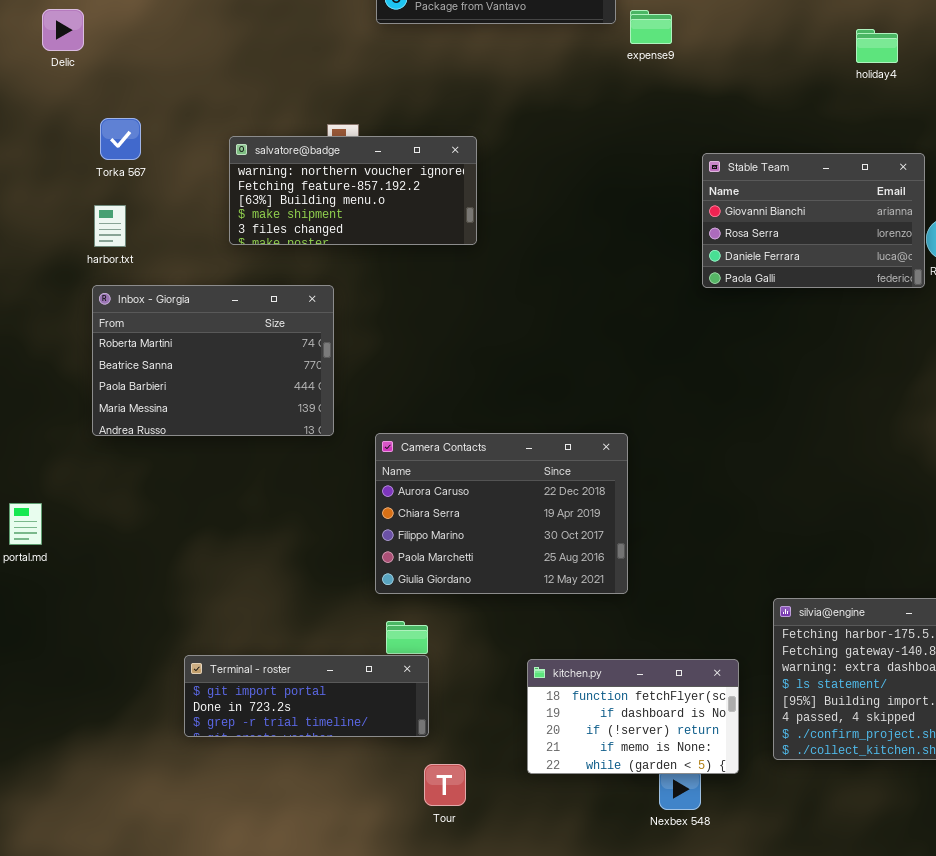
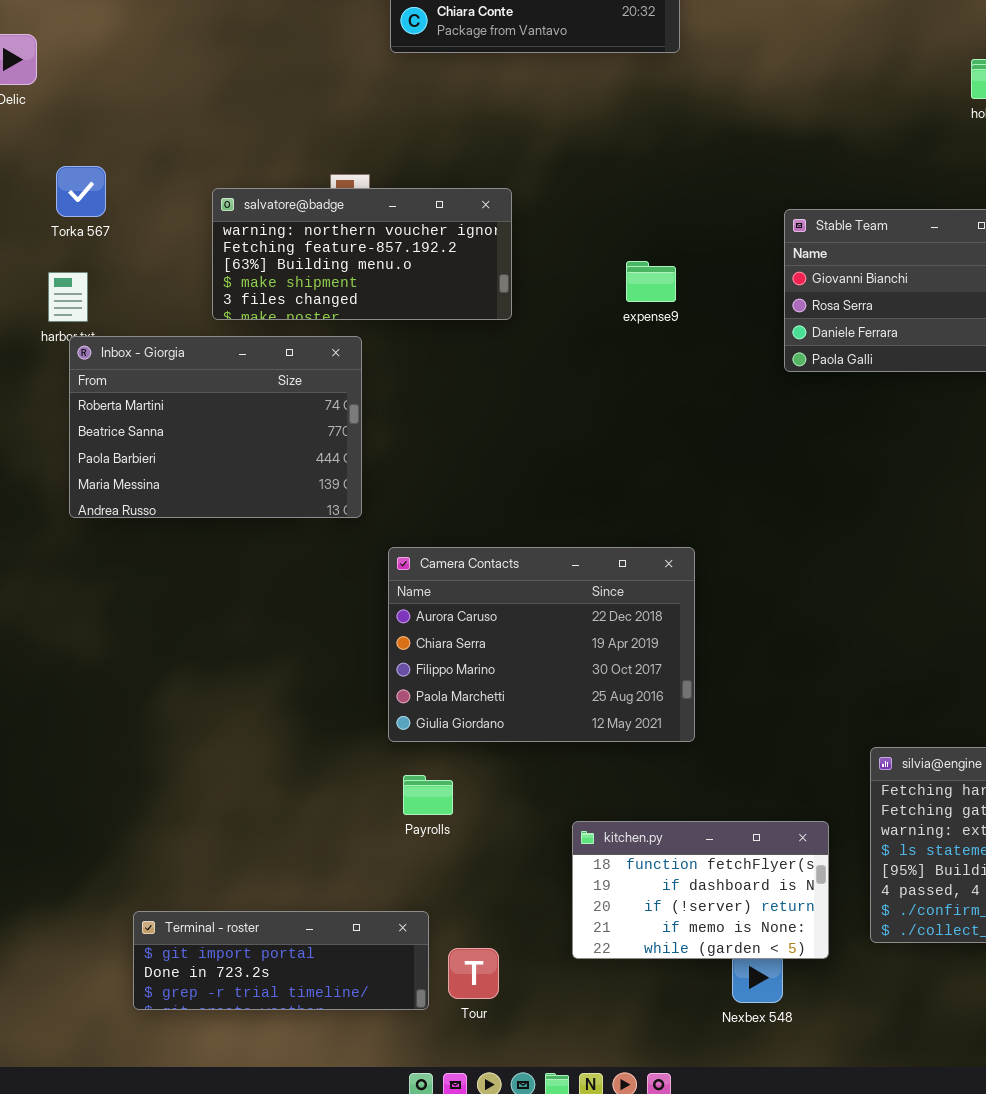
expense9: [630,10,672,44] -> [626,261,676,302], moved
Inbox - Giorgia: [92,285,334,436] -> [69,336,362,518], moved
Terminal - roster: [184,655,429,737] -> [133,911,429,1010], moved

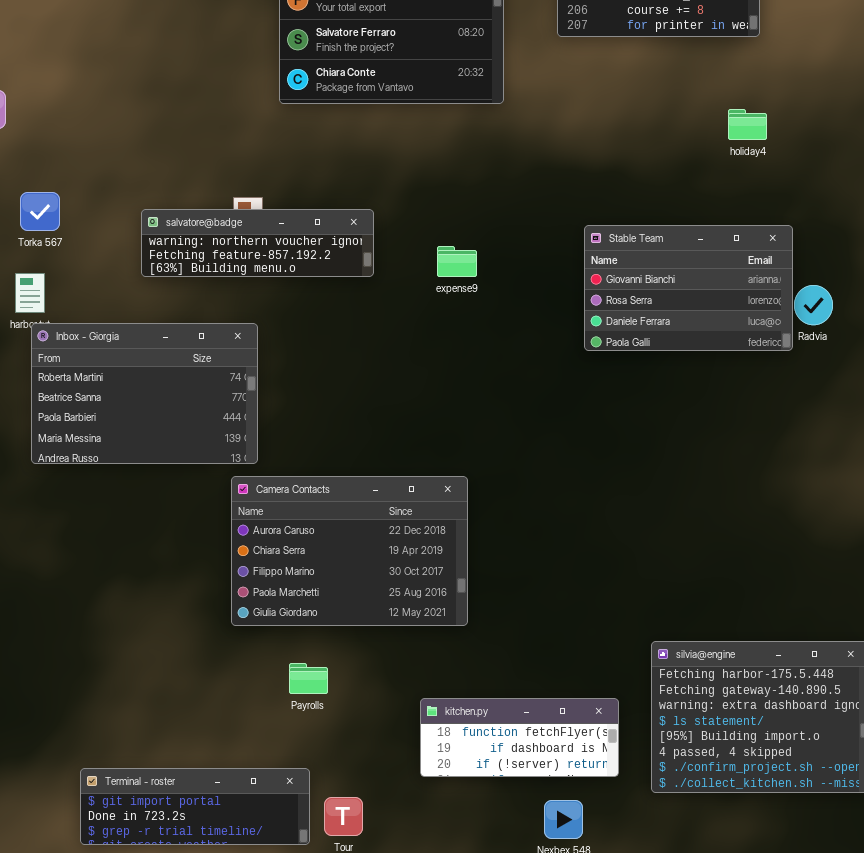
salvatore@badge: [212,188,512,320] -> [141,209,374,277], resized
expense9: [626,261,676,302] -> [437,246,477,277], moved
Camera Contacts: [388,547,695,742] -> [231,476,468,626], moved
kitchen.py: [572,821,829,959] -> [420,698,619,777], resized

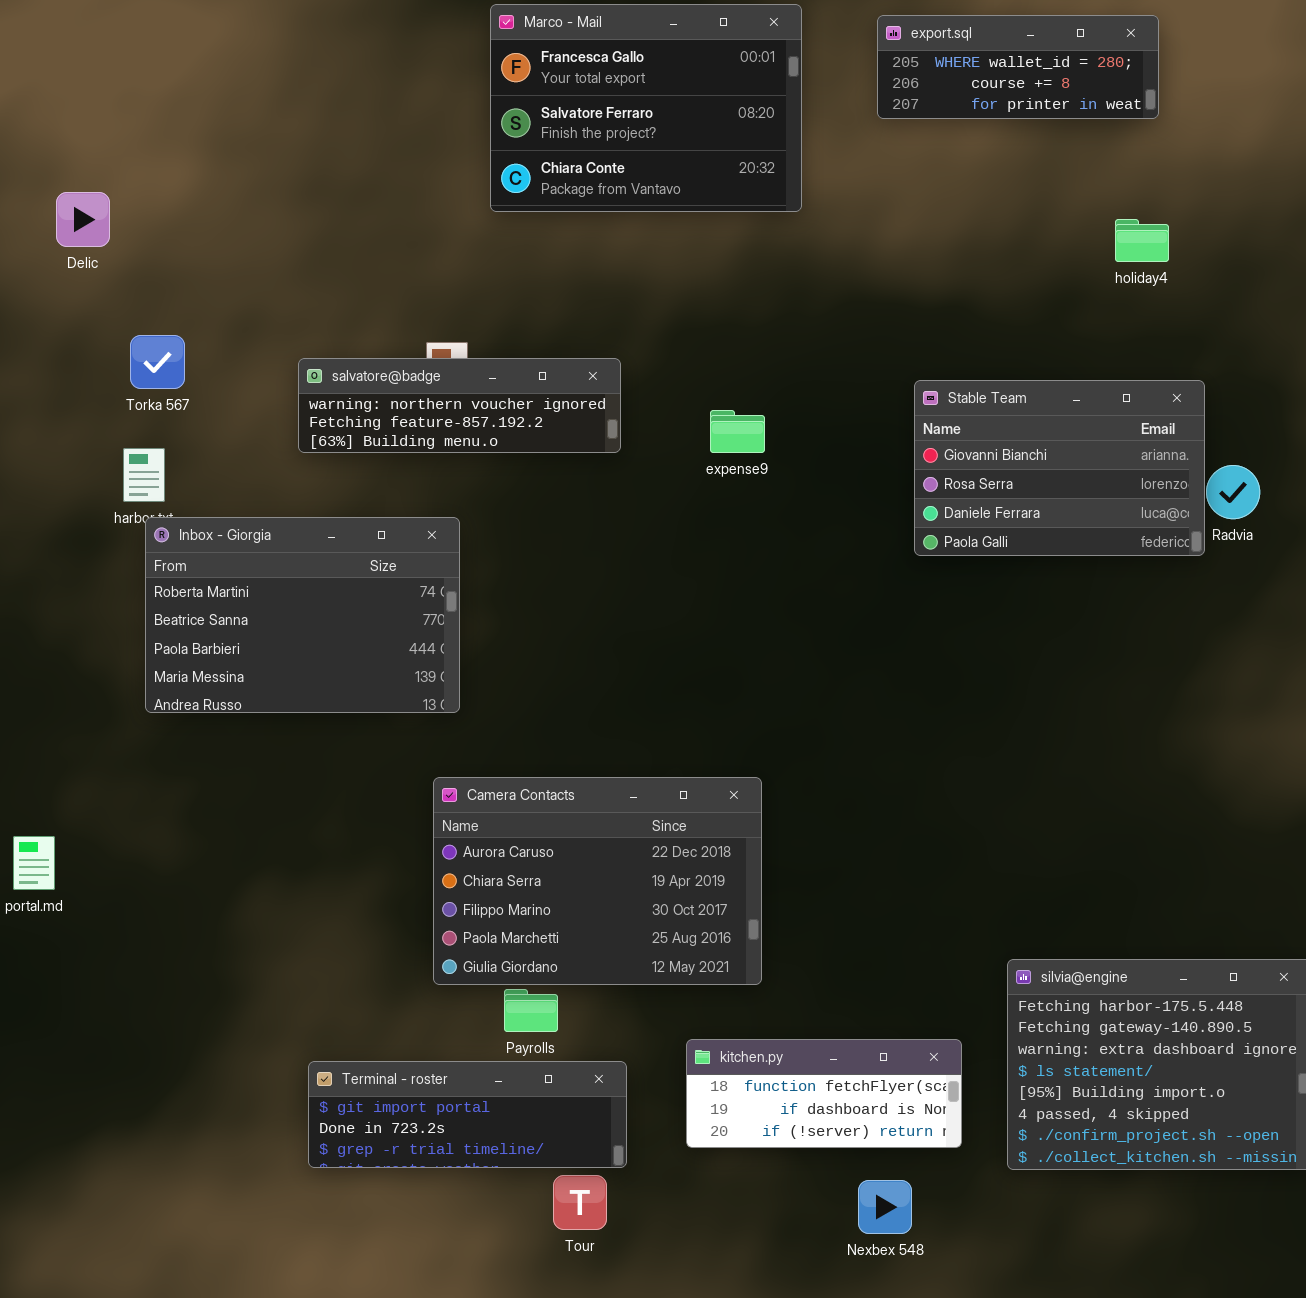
Camera Contacts: [231,476,468,626] -> [433,777,762,985], moved
Terminal - roster: [80,768,310,845] -> [308,1061,627,1168], moved

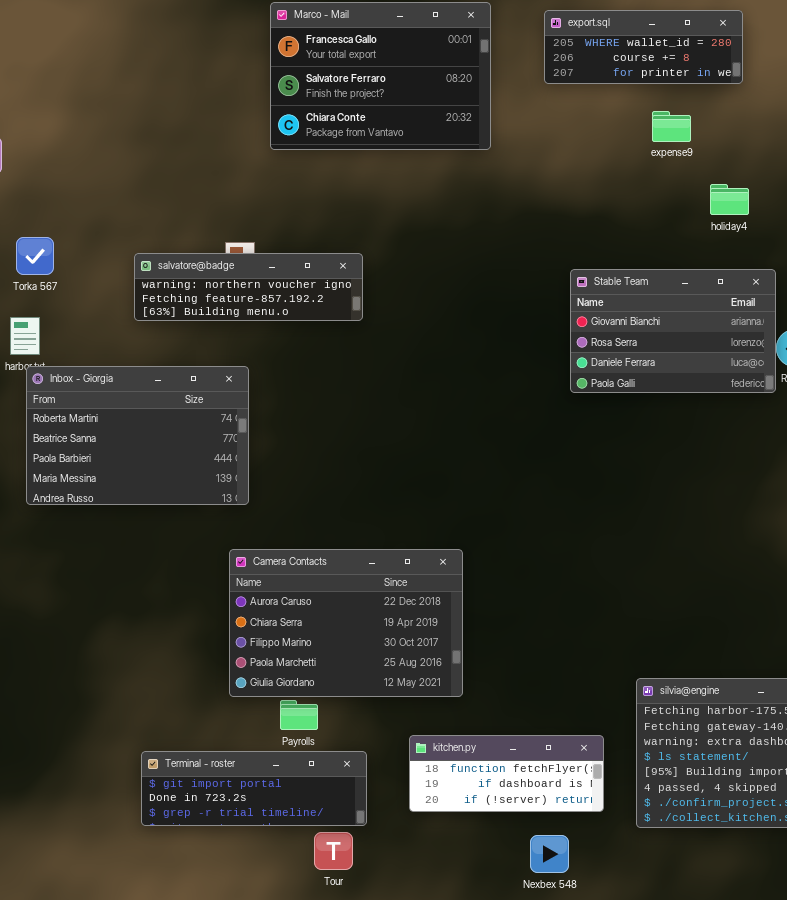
holiday4: [1115,219,1169,262] -> [710,184,749,215], moved
expense9: [710,410,765,453] -> [652,111,691,142], moved

